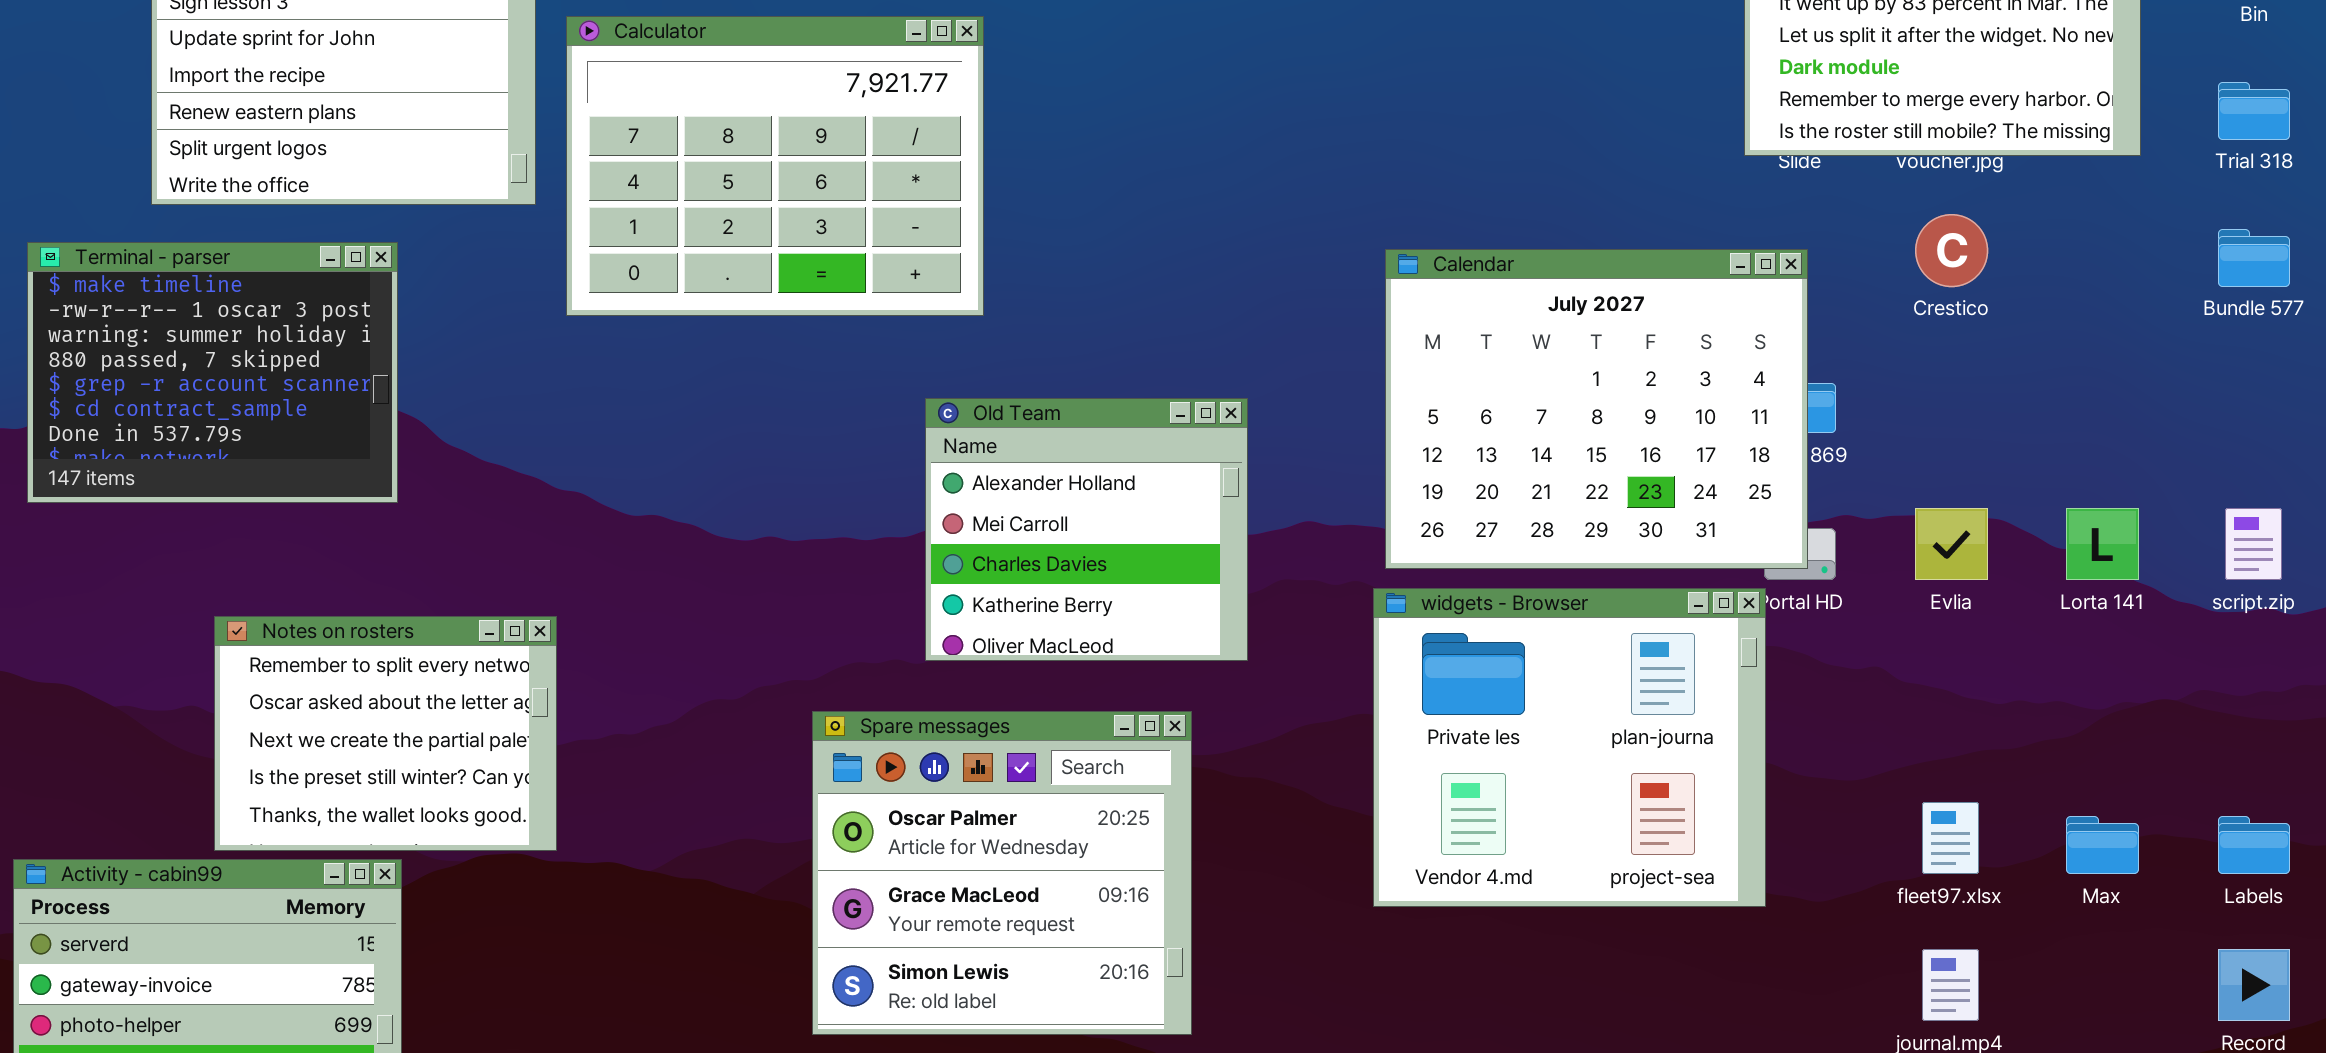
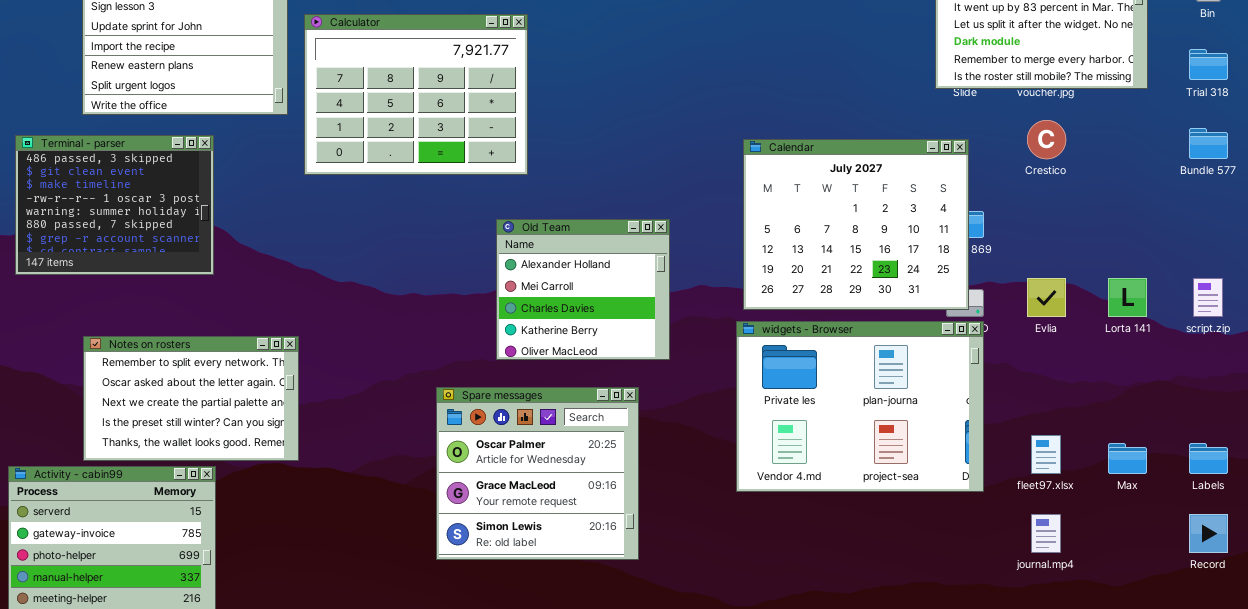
Terminal - parser: [27,242,398,503] -> [15,135,214,275], scrolled up 2 rows
widgets - Browser: [1373,588,1766,907] -> [736,321,984,492], resized
Notes on rosters: [214,616,557,851] -> [83,336,299,461], resized

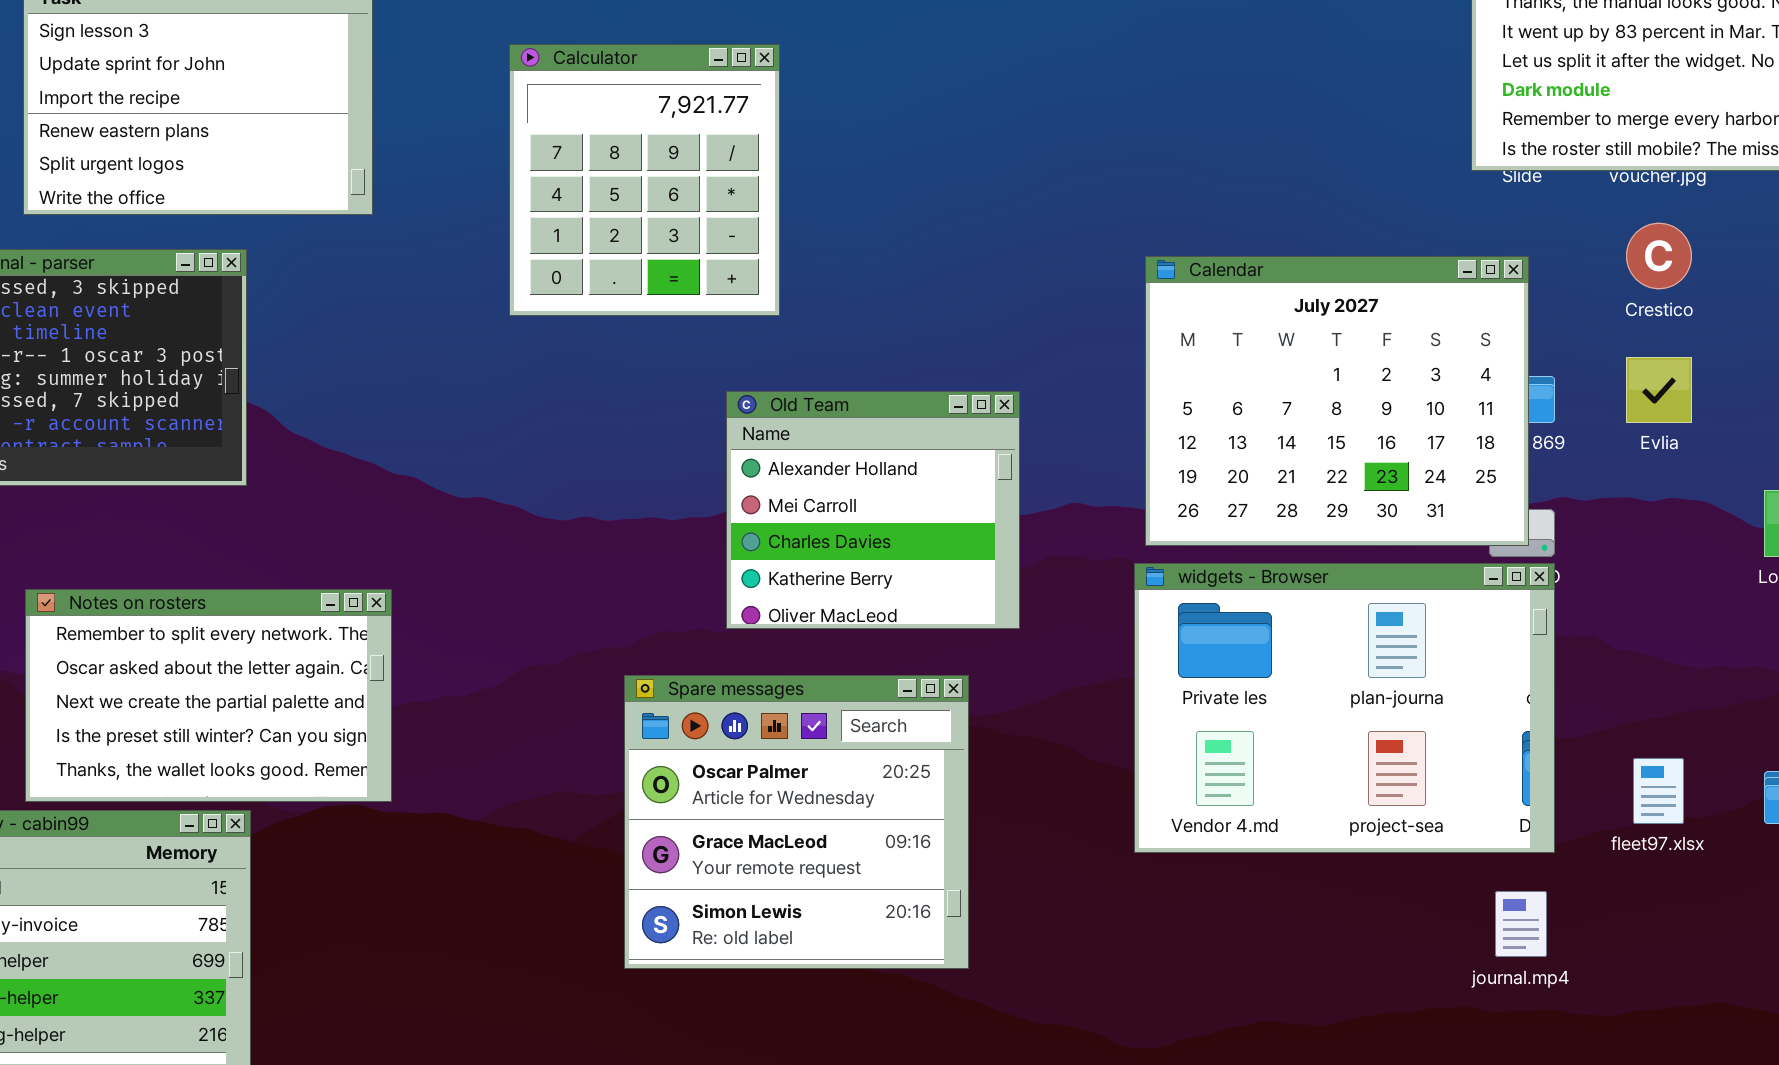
Calculator: [304,14,528,175] -> [509,44,780,316], resized
Evlia: [1027,278,1066,317] -> [1626,357,1692,423], moved
journal.mp4: [1031,514,1061,553] -> [1495,891,1547,957], moved

